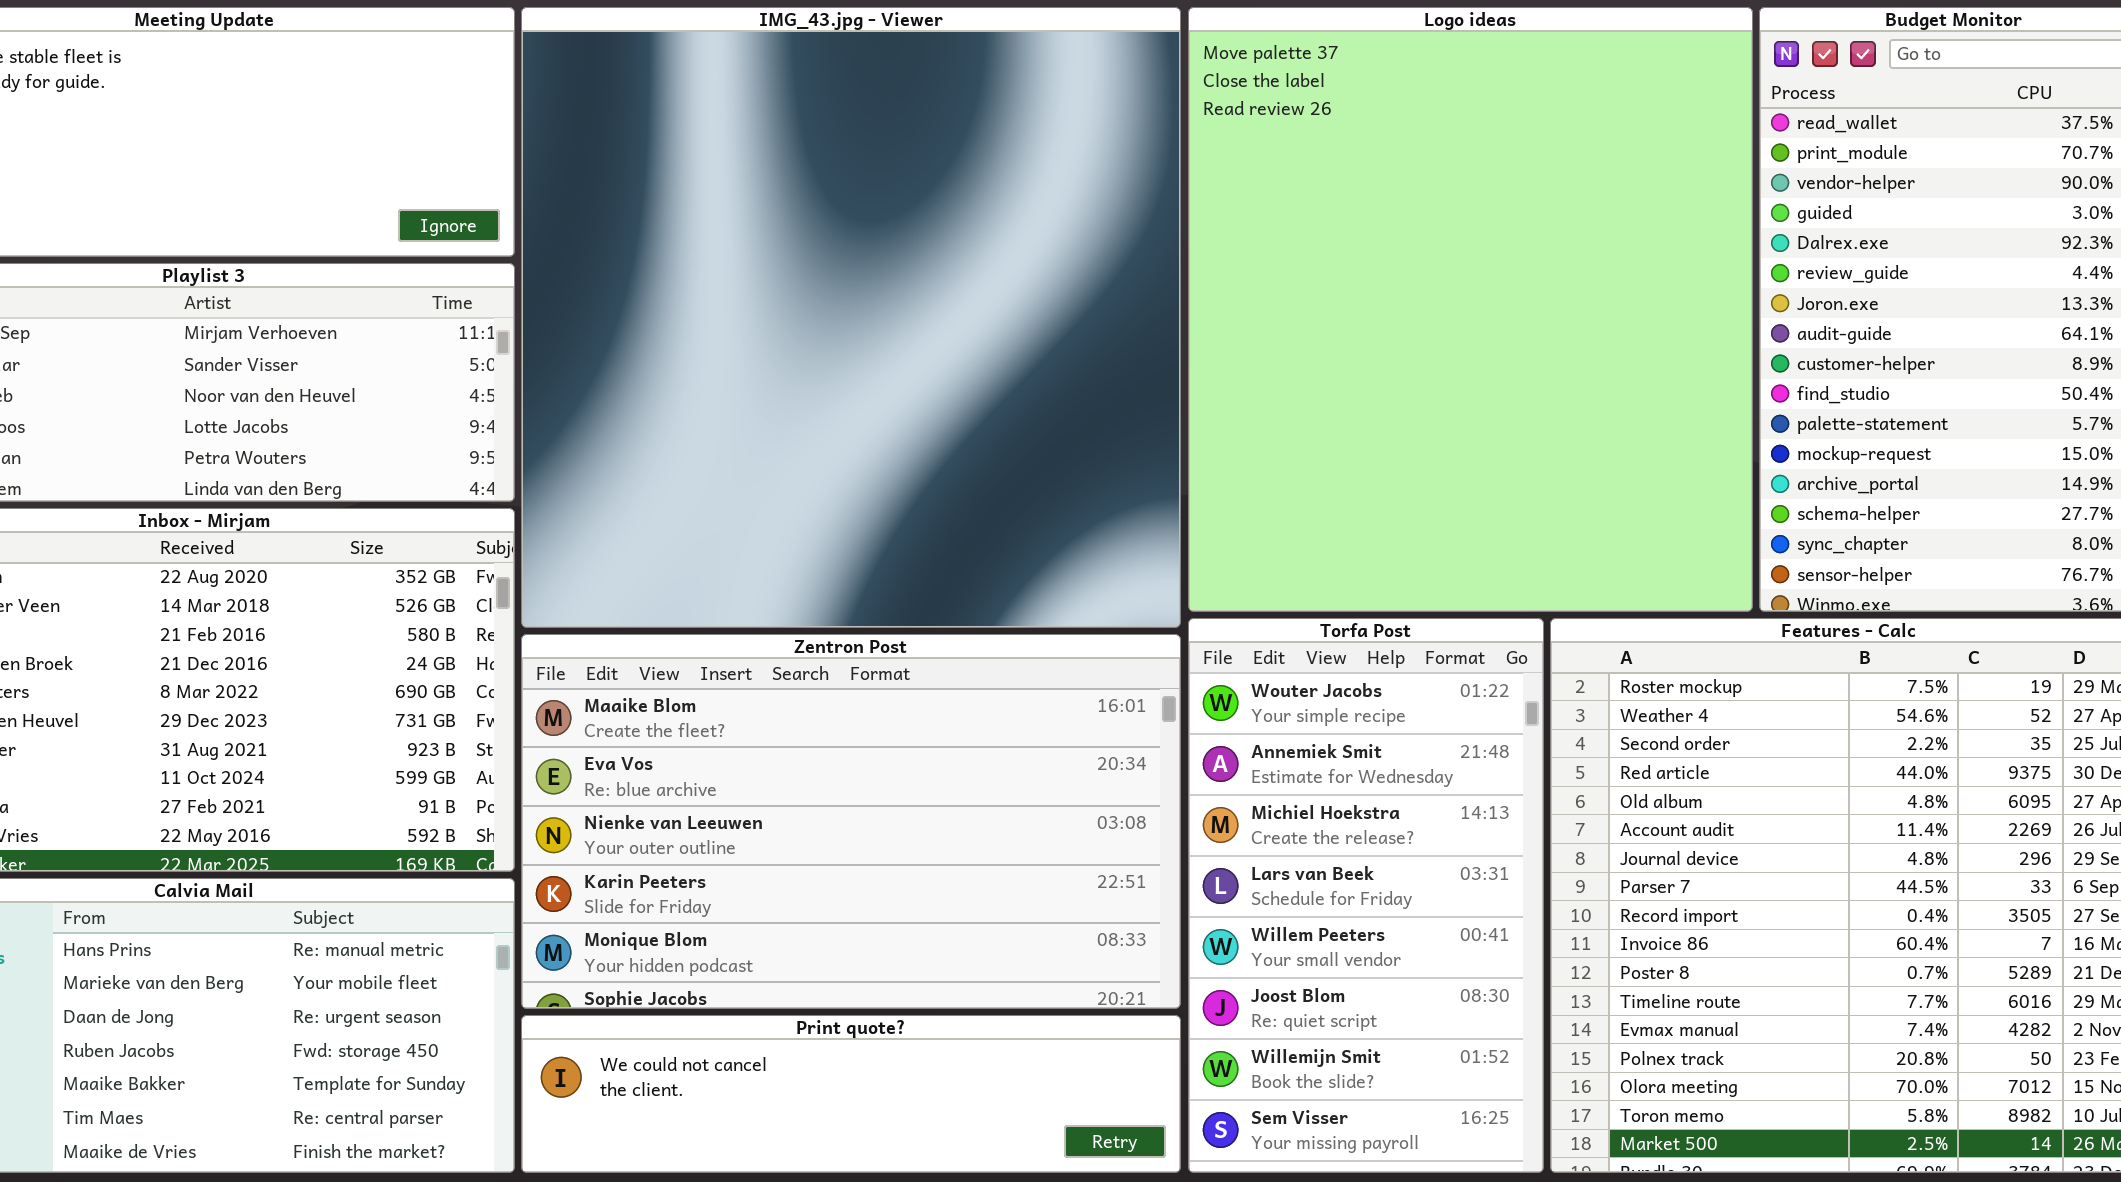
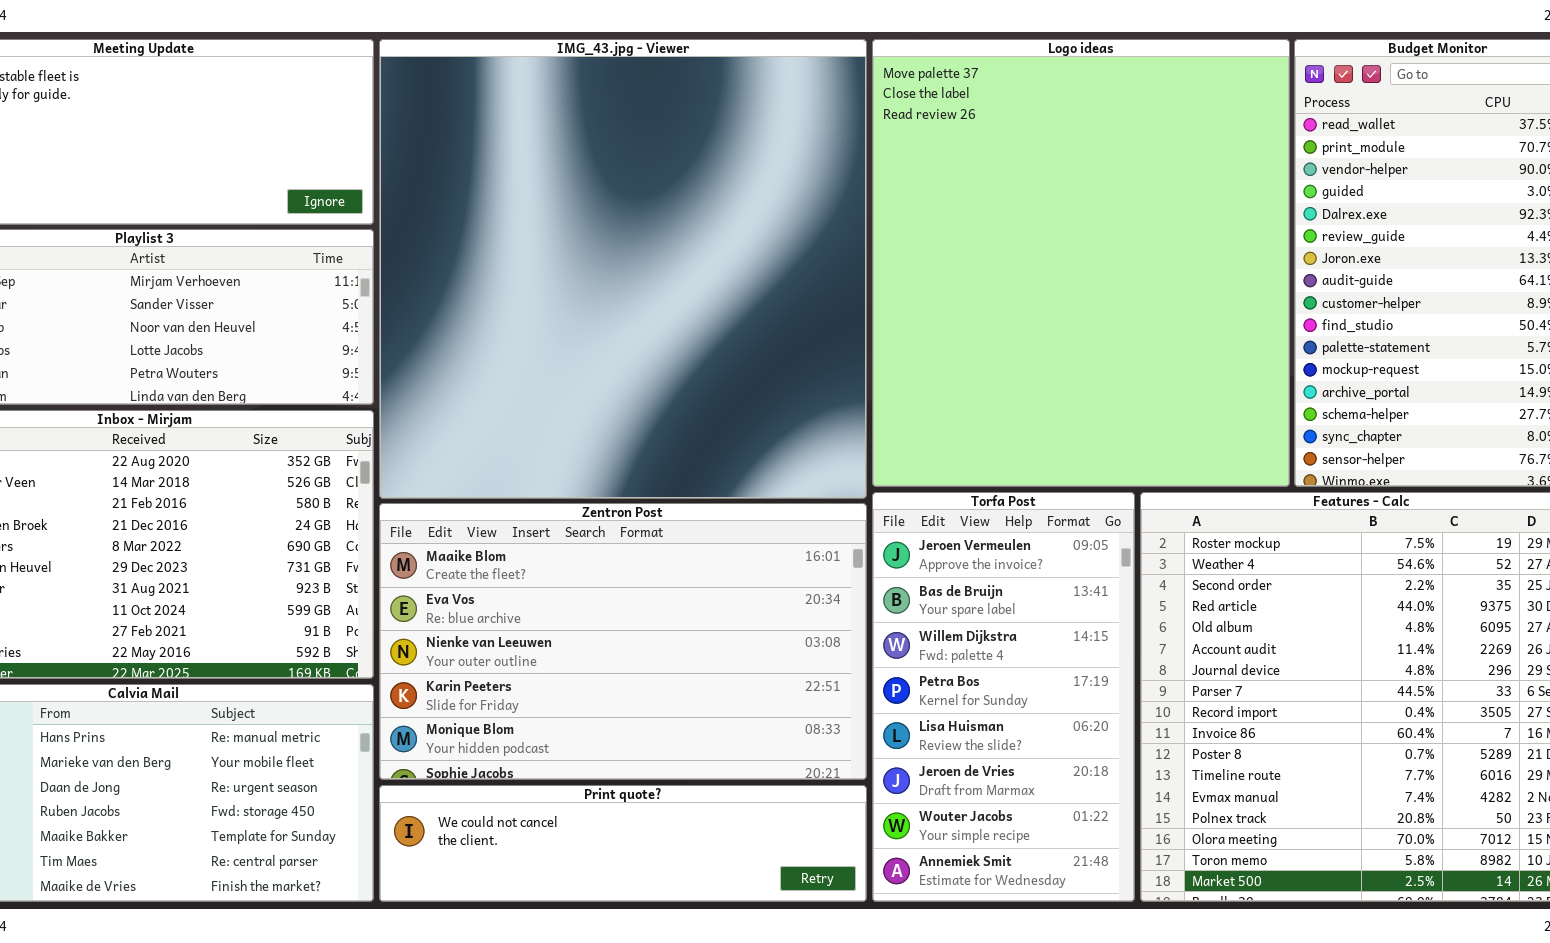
Torfa Post: [1188,618,1544,1173] -> [872,492,1135,902], scrolled up 6 rows

